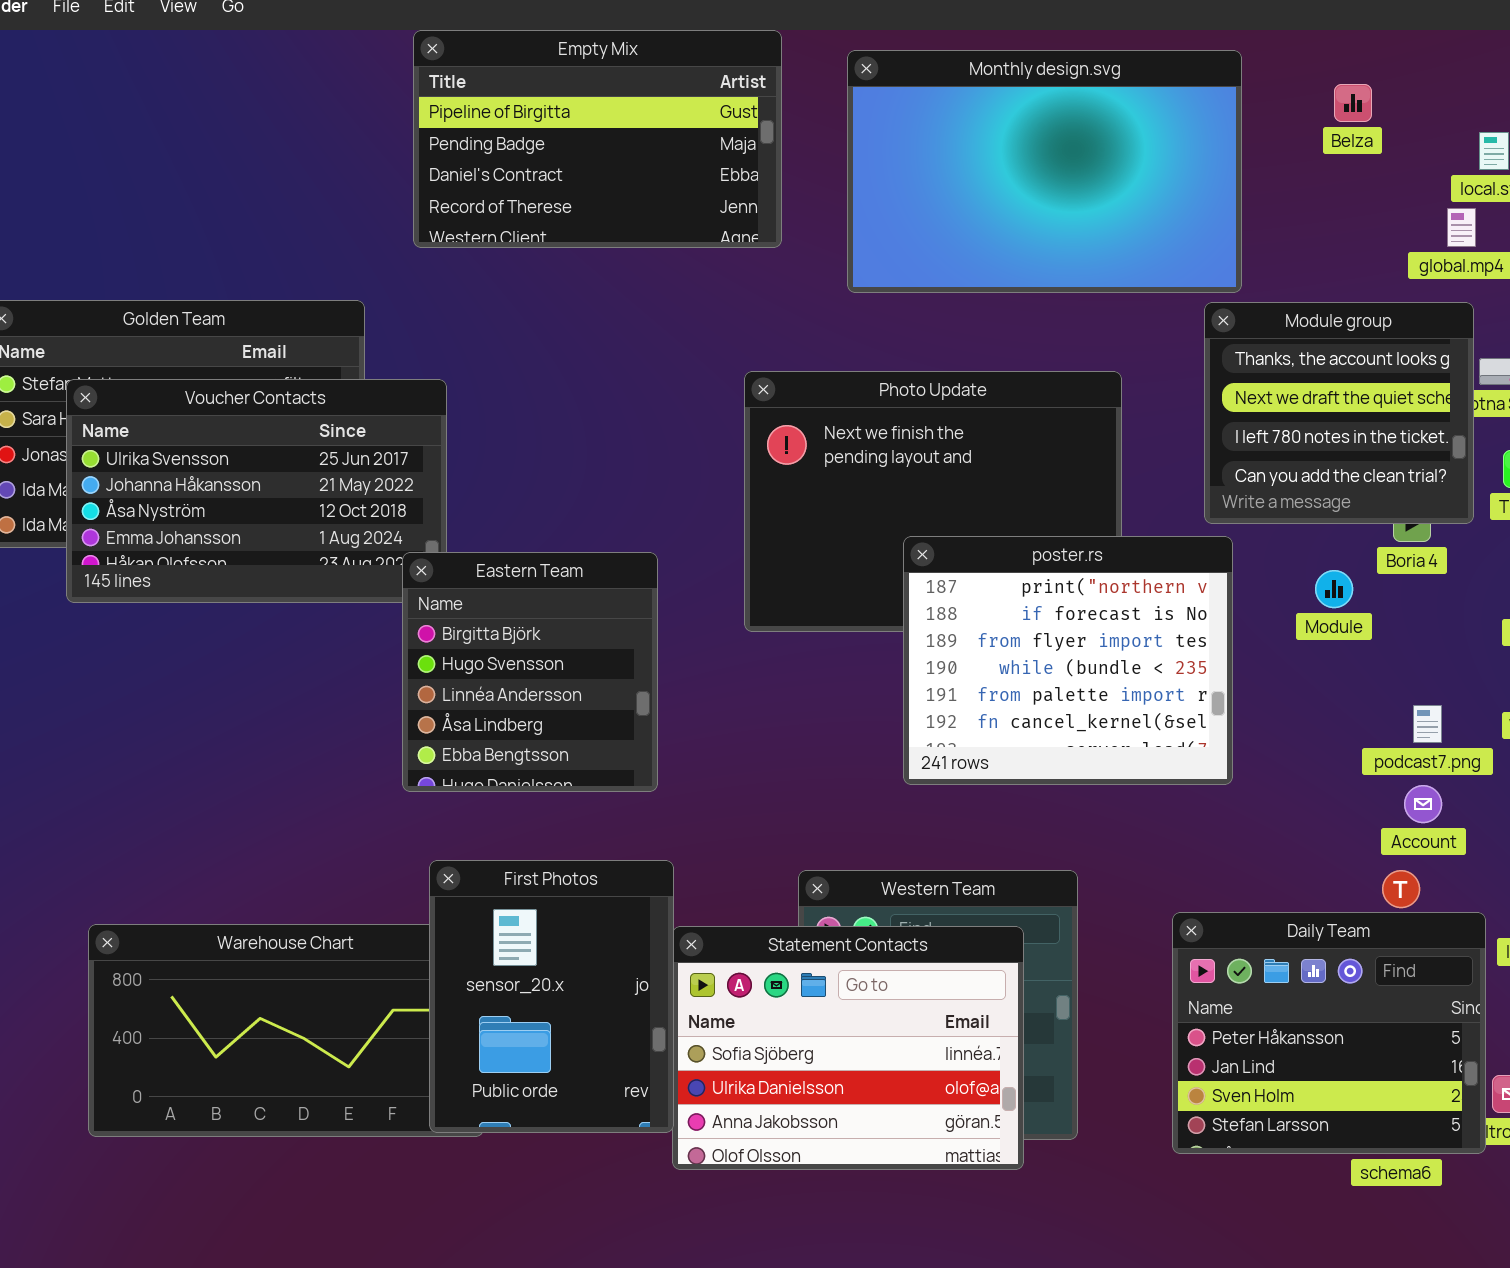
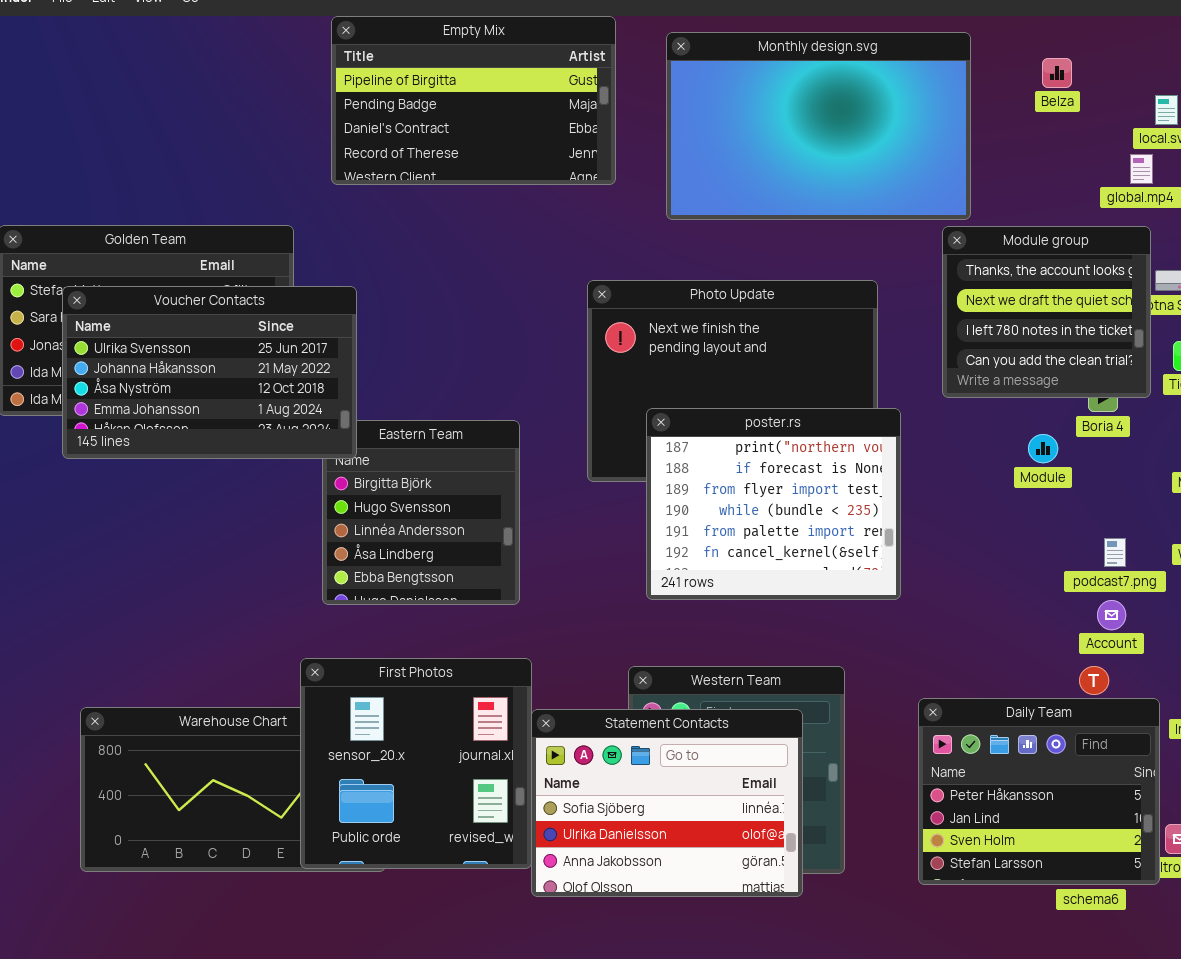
Voucher Contacts: [66,379,447,603] -> [62,286,357,459], raised
poster.rs: [903,536,1233,785] -> [646,408,901,600], moved
First Photos: [429,860,674,1133] -> [300,658,532,869], resized

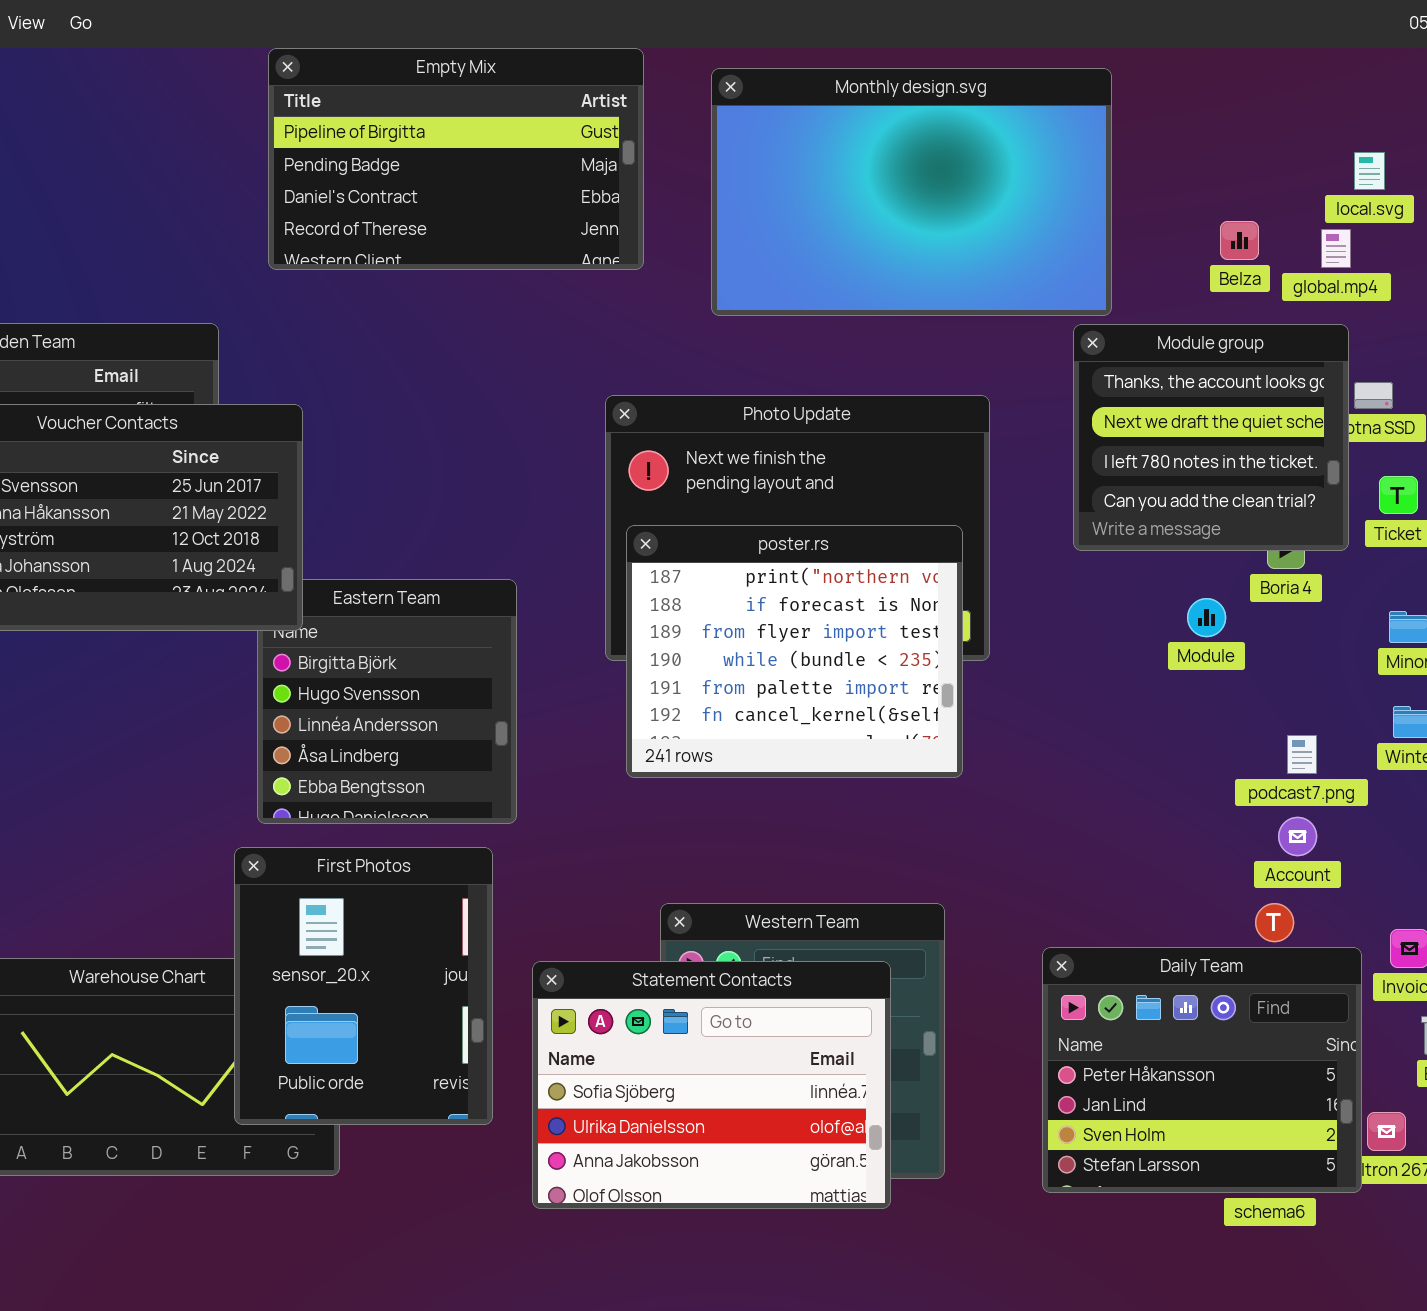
Belza: [1042,58,1072,88] -> [1220,221,1259,260], moved
poster.rs: [646,408,901,600] -> [626,525,963,778], moved
First Photos: [300,658,532,869] -> [234,847,493,1125], moved, resized

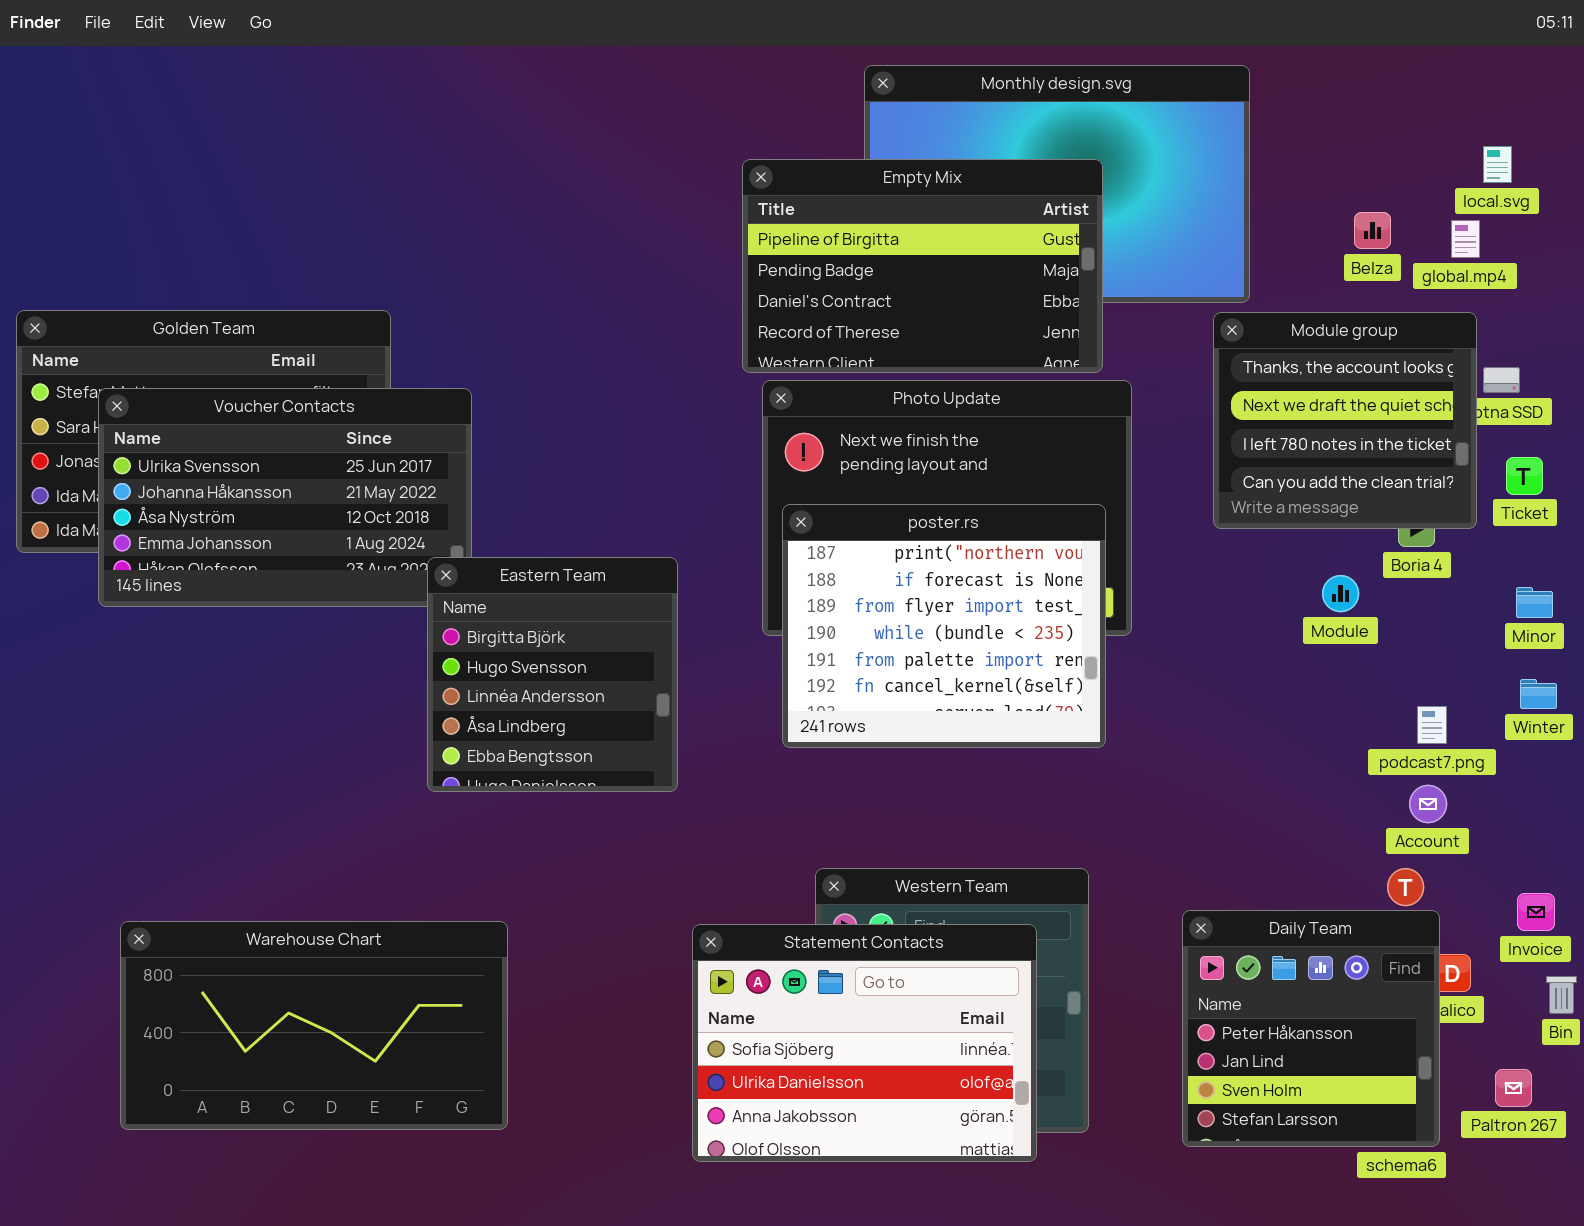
Empty Mix: [268,48,644,270] -> [742,159,1103,373], moved
Eastern Team: [257,579,517,824] -> [427,557,678,792], raised
First Photos: [234,847,493,1125] -> none, closed
Daily Team: [1042,947,1362,1193] -> [1182,910,1440,1147], resized

